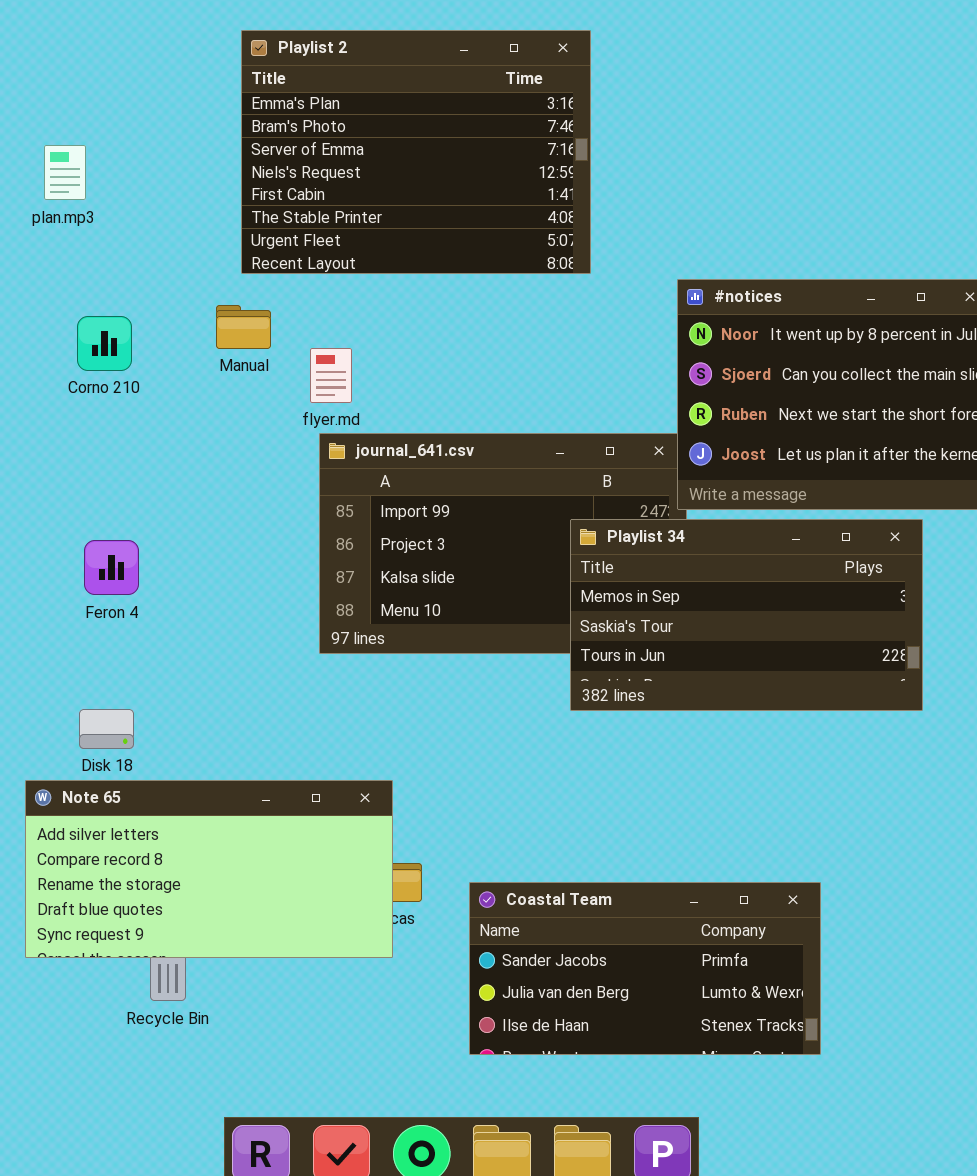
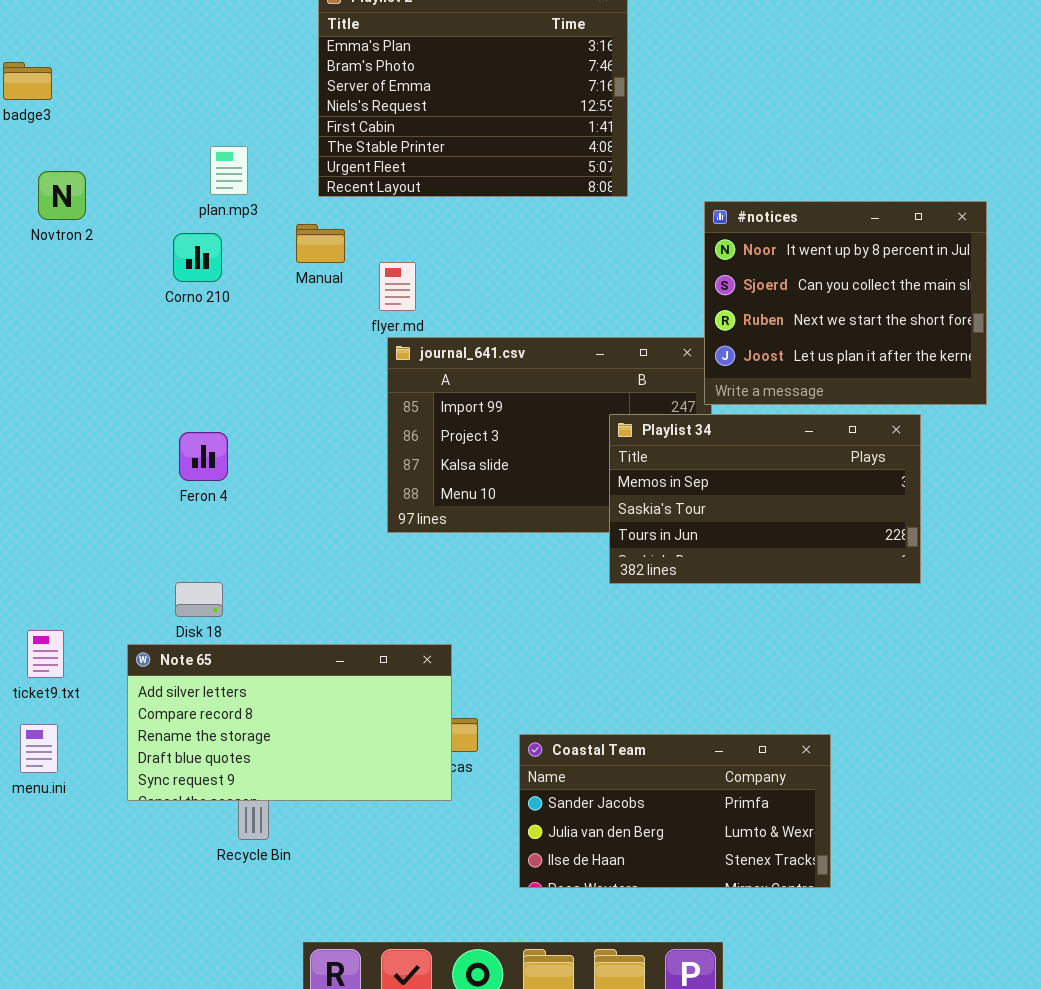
plan.mp3: [44,145,86,200] -> [210,146,248,195], moved

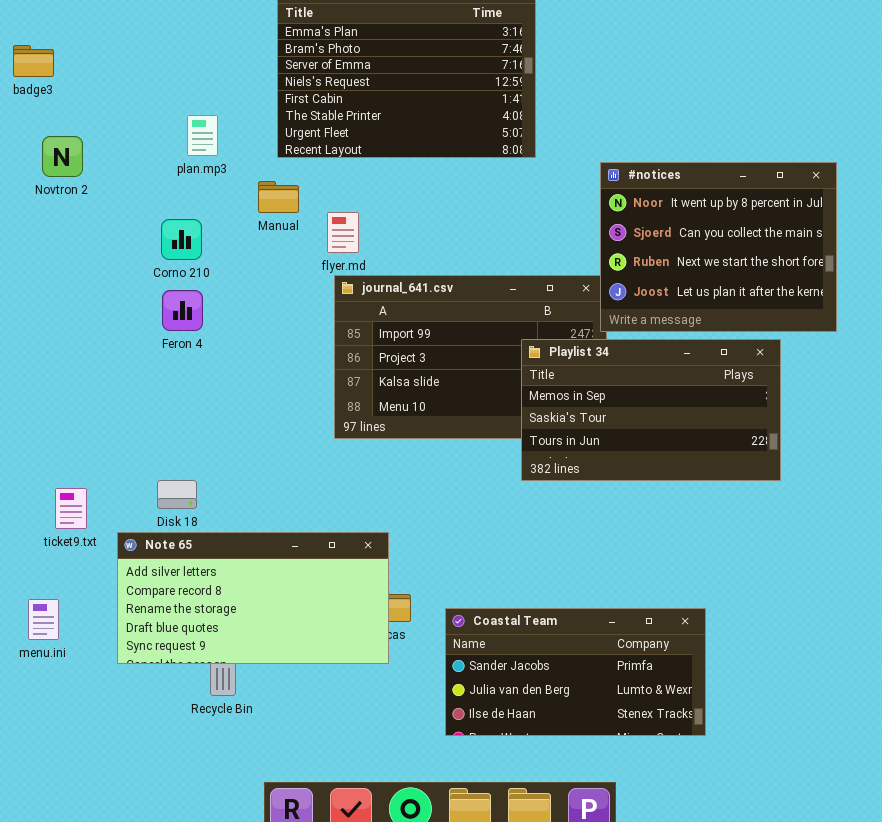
Corno 210: [173,233,222,282] -> [161,219,202,260], moved
Feron 4: [179,432,228,481] -> [162,290,203,331], moved
ticket9.txt: [27,630,64,678] -> [55,488,87,529], moved

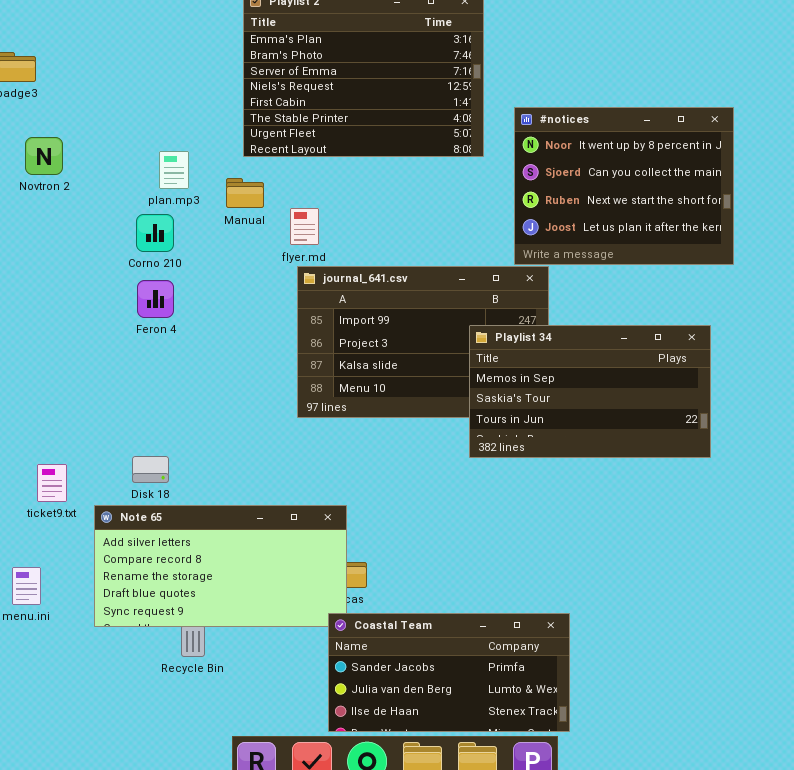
plan.mp3: [187,115,218,156] -> [159,151,189,189], moved
#notices: [600,162,837,332] -> [514,107,734,265], moved
Coastal Team: [445,608,706,736] -> [328,613,570,732], moved

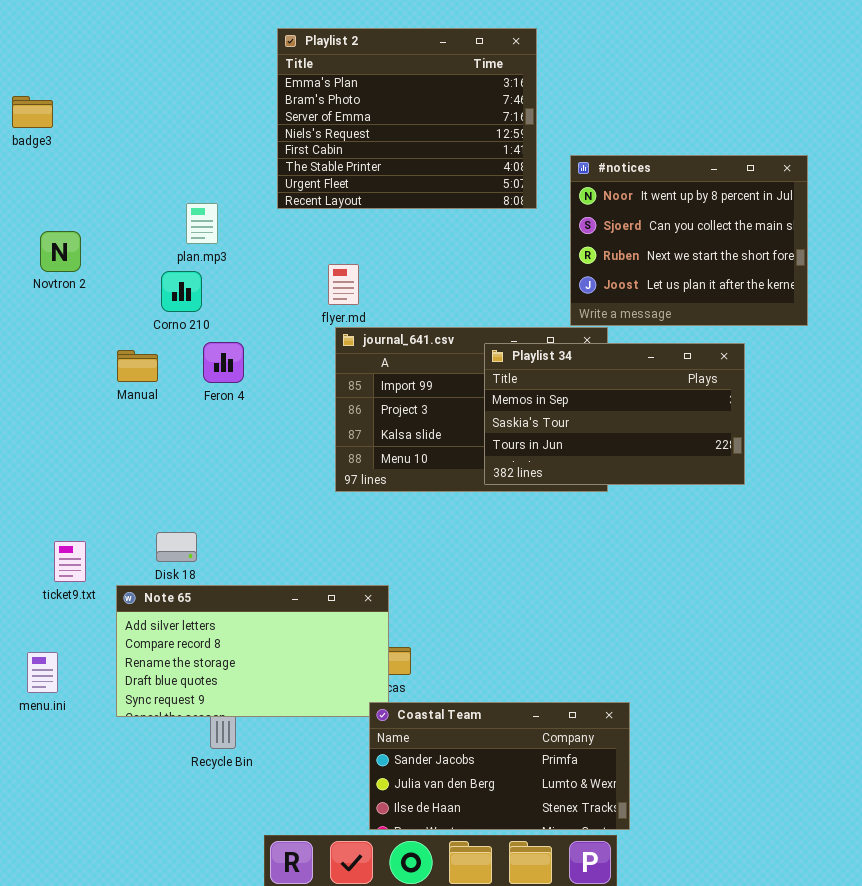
Novtron 2: [25,137,63,175] -> [40,231,81,272], moved
Manual: [226,178,264,208] -> [117,350,158,382], moved
Feron 4: [137,280,174,318] -> [203,342,244,383], moved
Playlist 34: [469,325,711,458] -> [484,343,745,485], moved

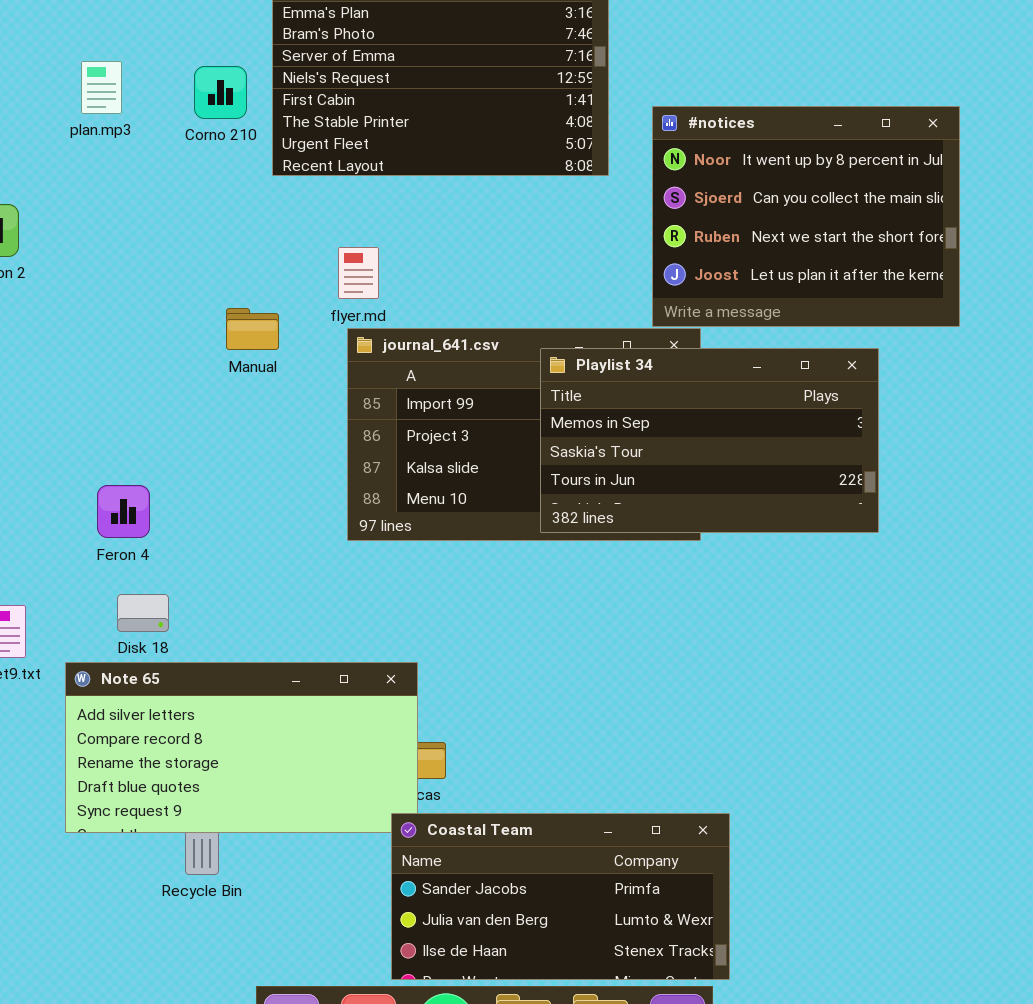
plan.mp3: [186,203,218,244] -> [81,61,122,114], moved
Corno 210: [161,271,202,312] -> [194,66,247,119], moved
Feron 4: [203,342,244,383] -> [97,485,150,538], moved
Manual: [117,350,158,382] -> [226,308,279,350], moved

